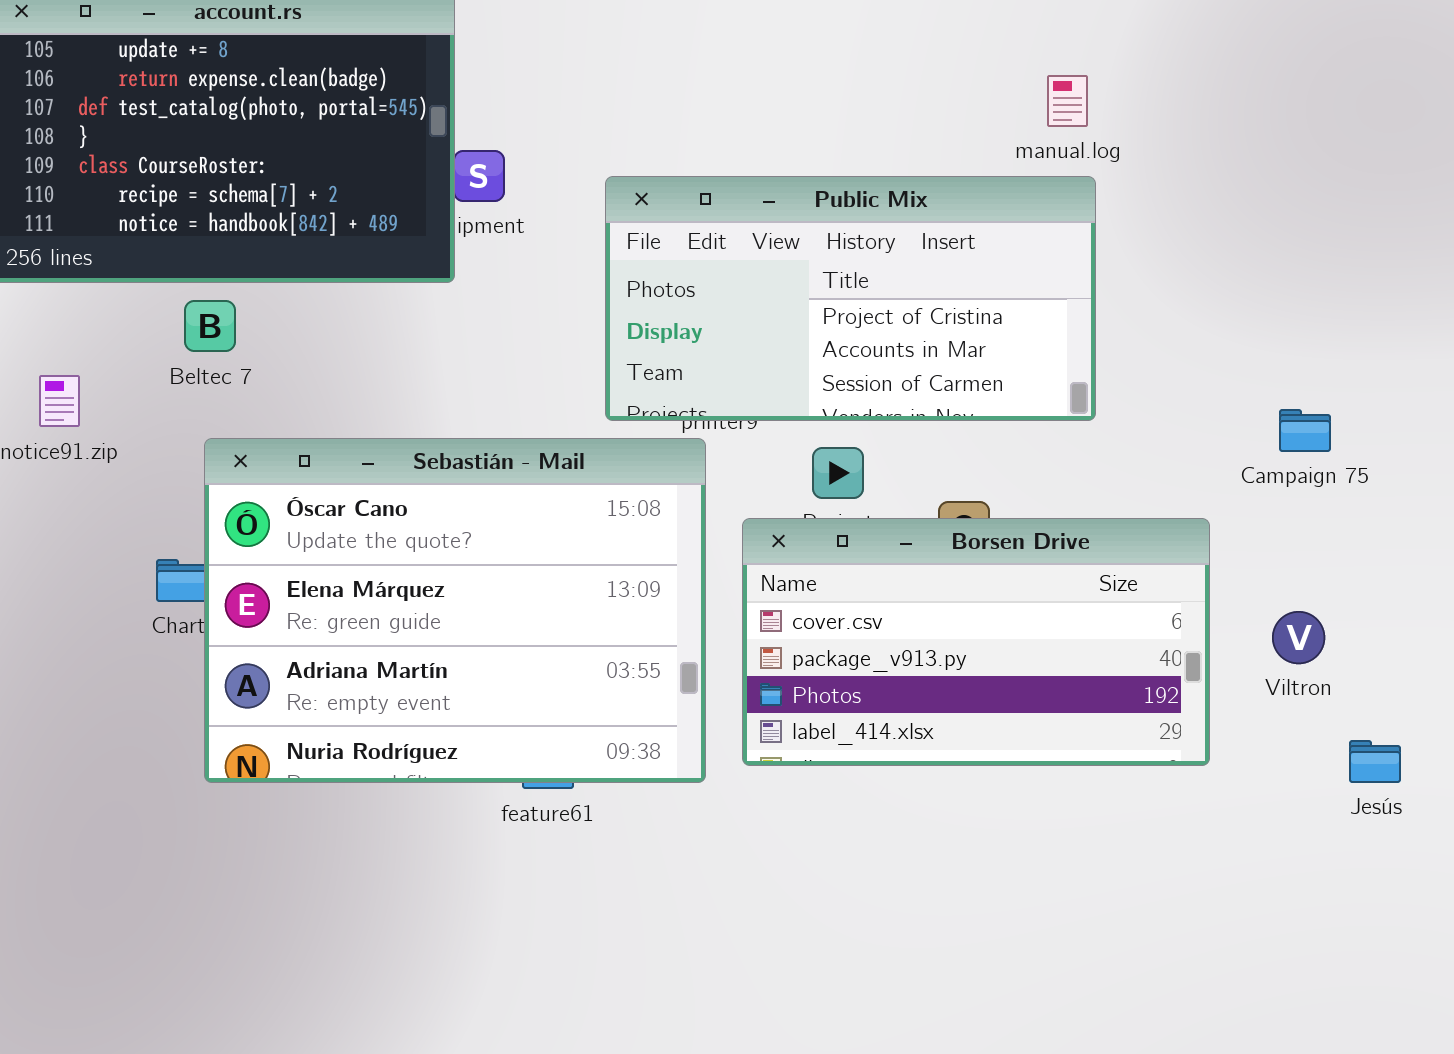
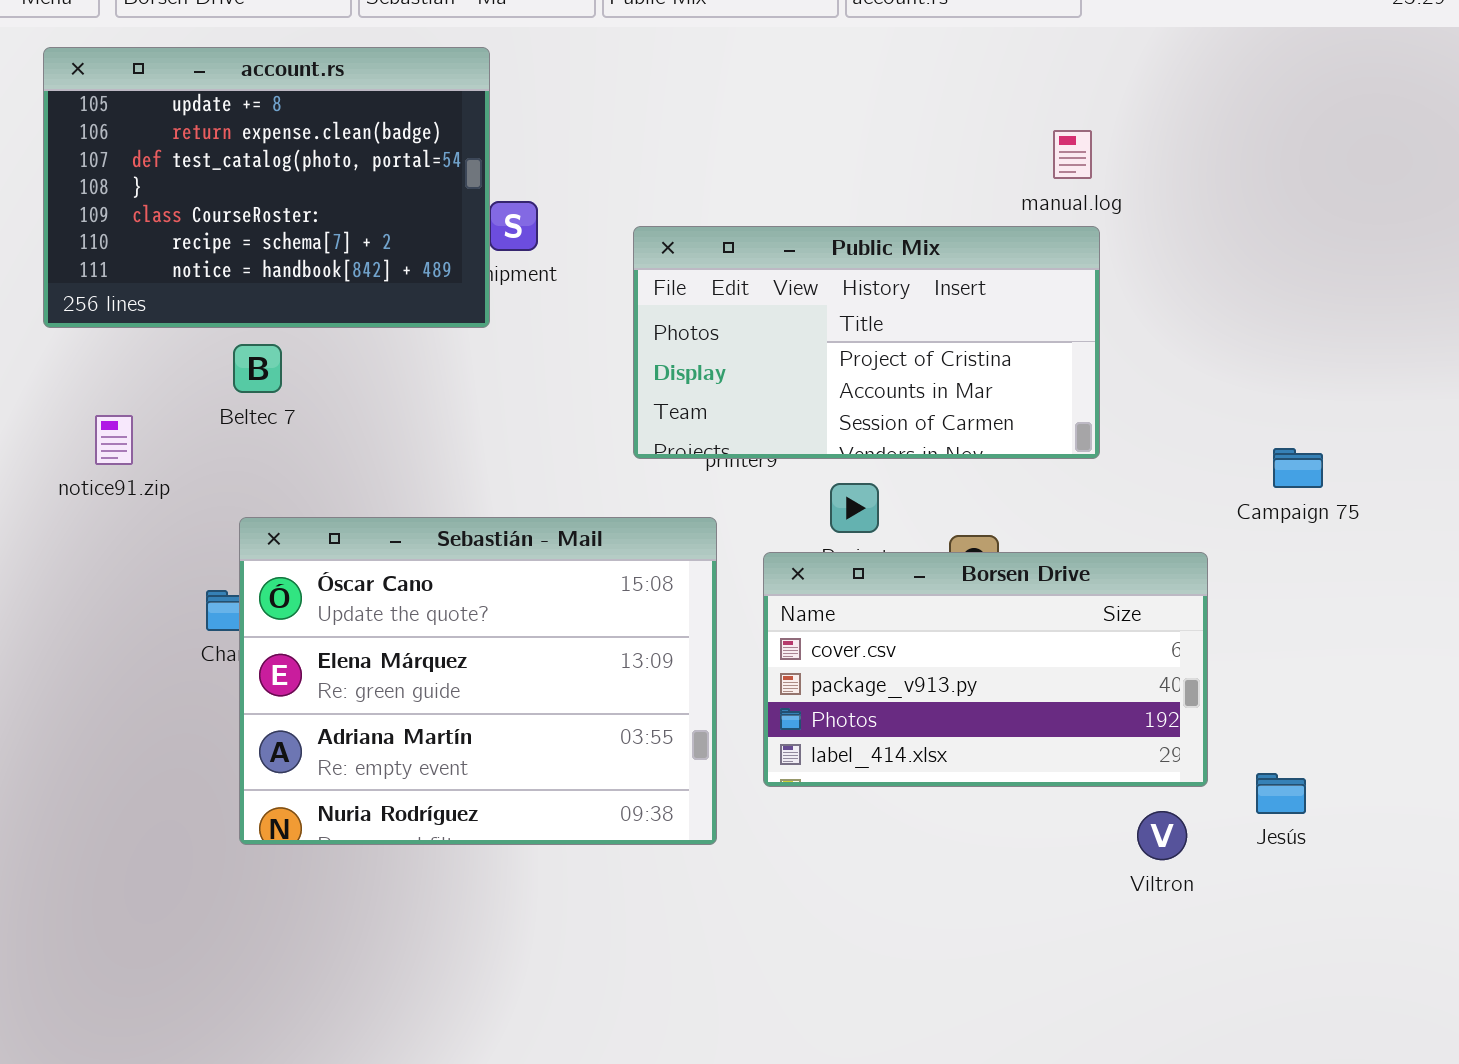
Sebastián - Mail: [204,438,706,783] -> [239,517,717,845], moved
Viltron: [1272,611,1325,664] -> [1137,811,1187,860], moved
Jesús: [1349,740,1401,783] -> [1256,773,1306,814], moved

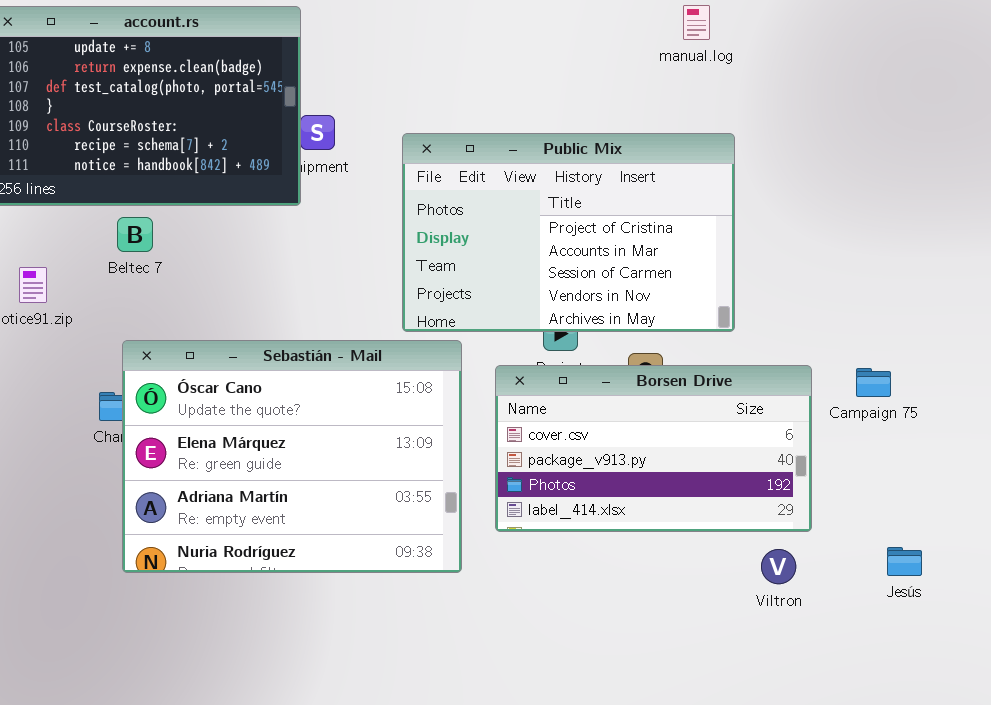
manual.log: [1053,130,1092,179] -> [683,5,710,40], moved
Public Mix: [633,226,1100,459] -> [402,133,735,332], resized
Campaign 75: [1273,448,1323,488] -> [856,368,891,397], moved
Jesús: [1256,773,1306,814] -> [887,547,922,576], moved

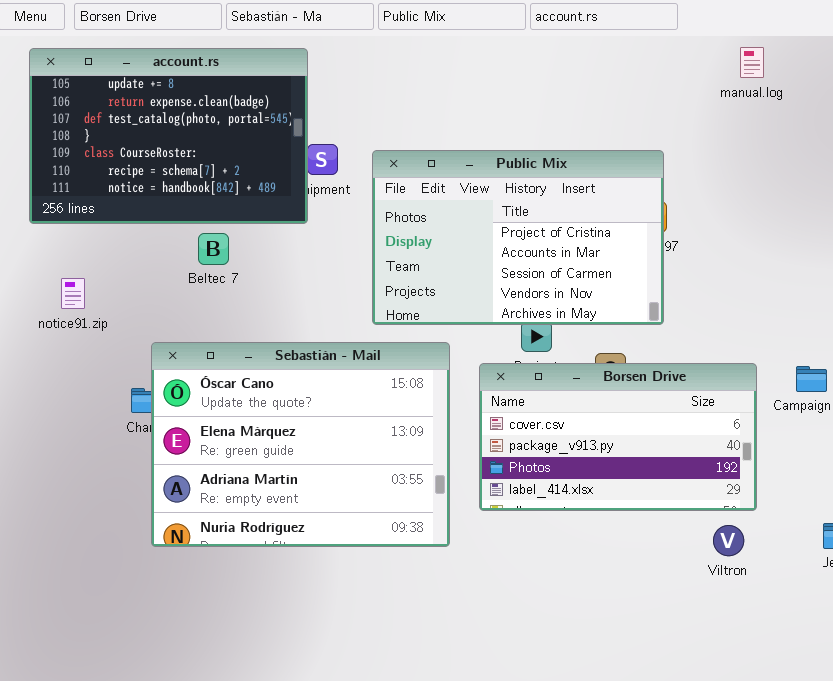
manual.log: [683,5,710,40] -> [740,47,764,78], moved
Public Mix: [402,133,735,332] -> [372,150,664,325], moved
Beltec 7: [117,217,153,252] -> [198,233,229,265], moved

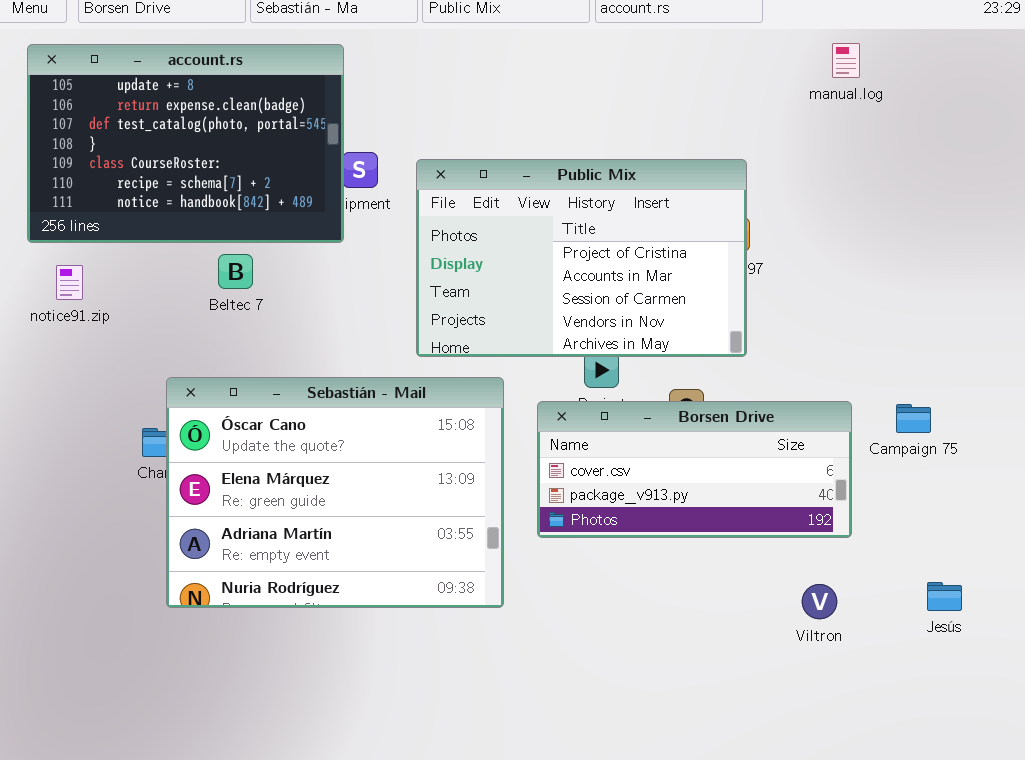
notice91.zip: [61,278,85,309] -> [56,265,83,300], moved
Borsen Drive: [479,363,757,511] -> [537,401,852,538], resized

